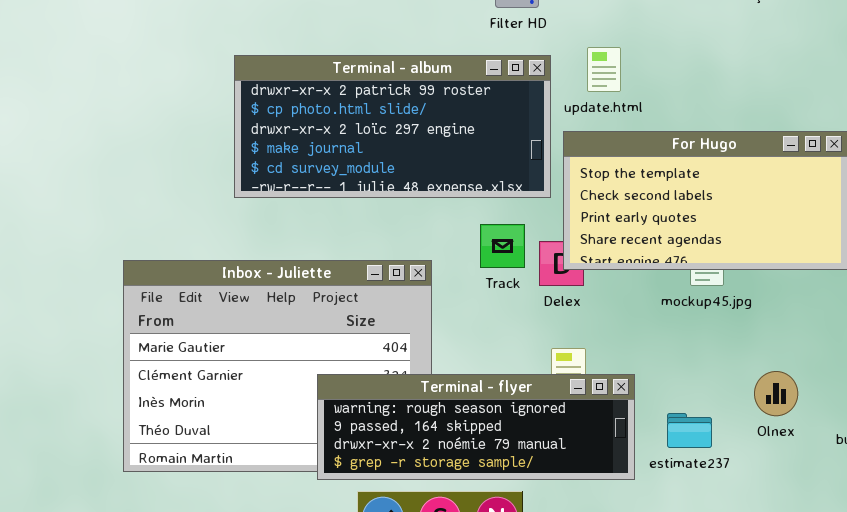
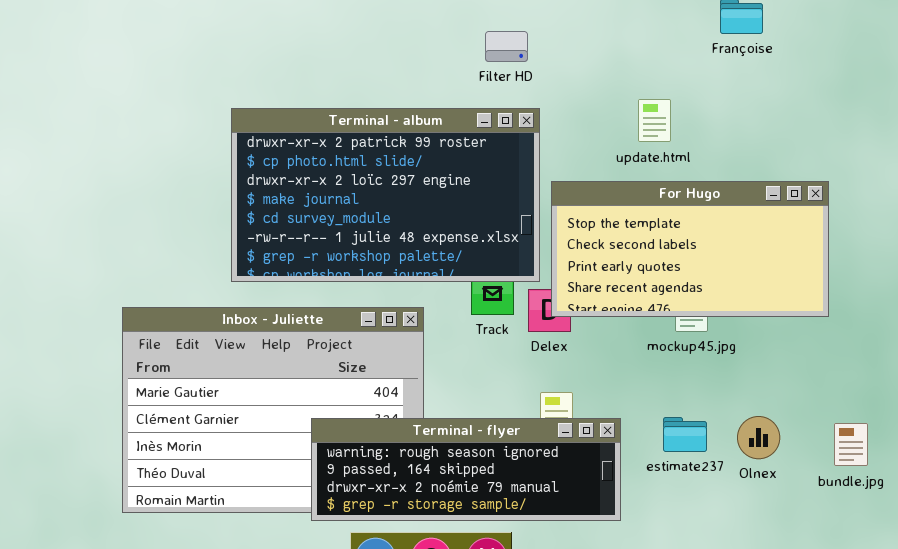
update.html: [587,47,621,92] -> [638,99,671,142], moved
Terminal - album: [234,55,551,198] -> [231,108,540,282], resized
estimate237: [667,413,712,448] -> [663,417,707,452], moved

